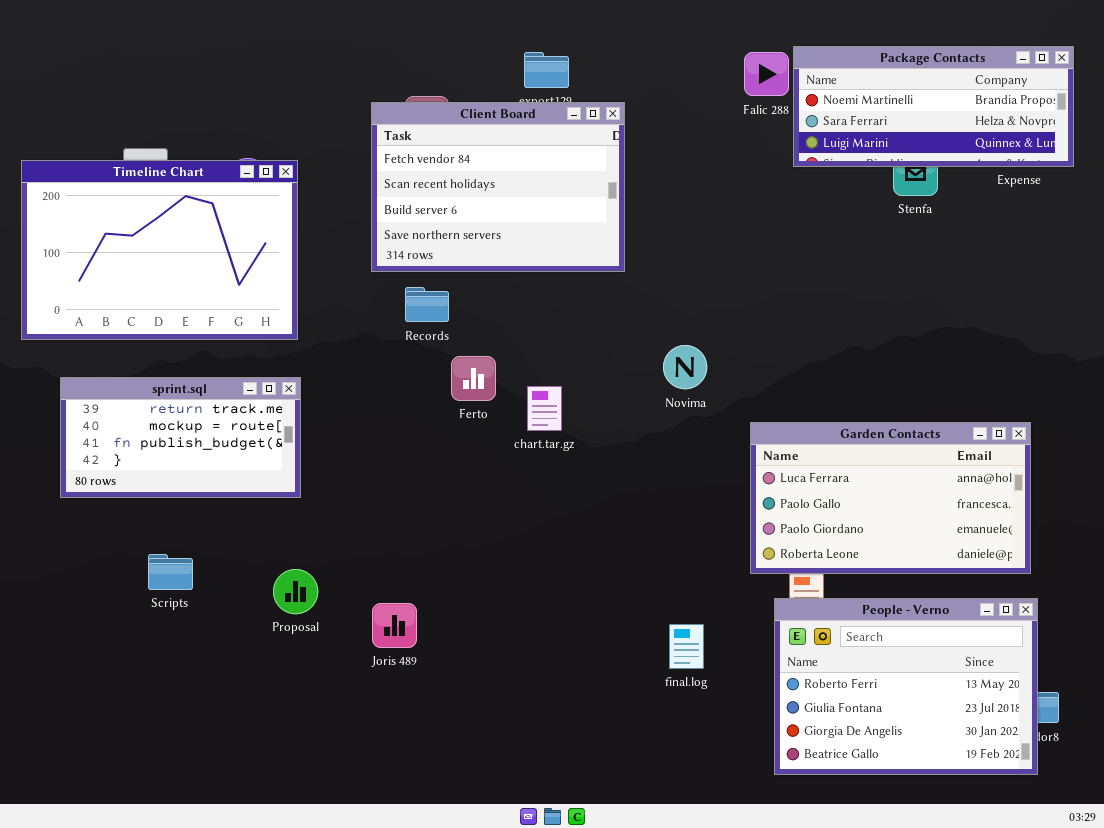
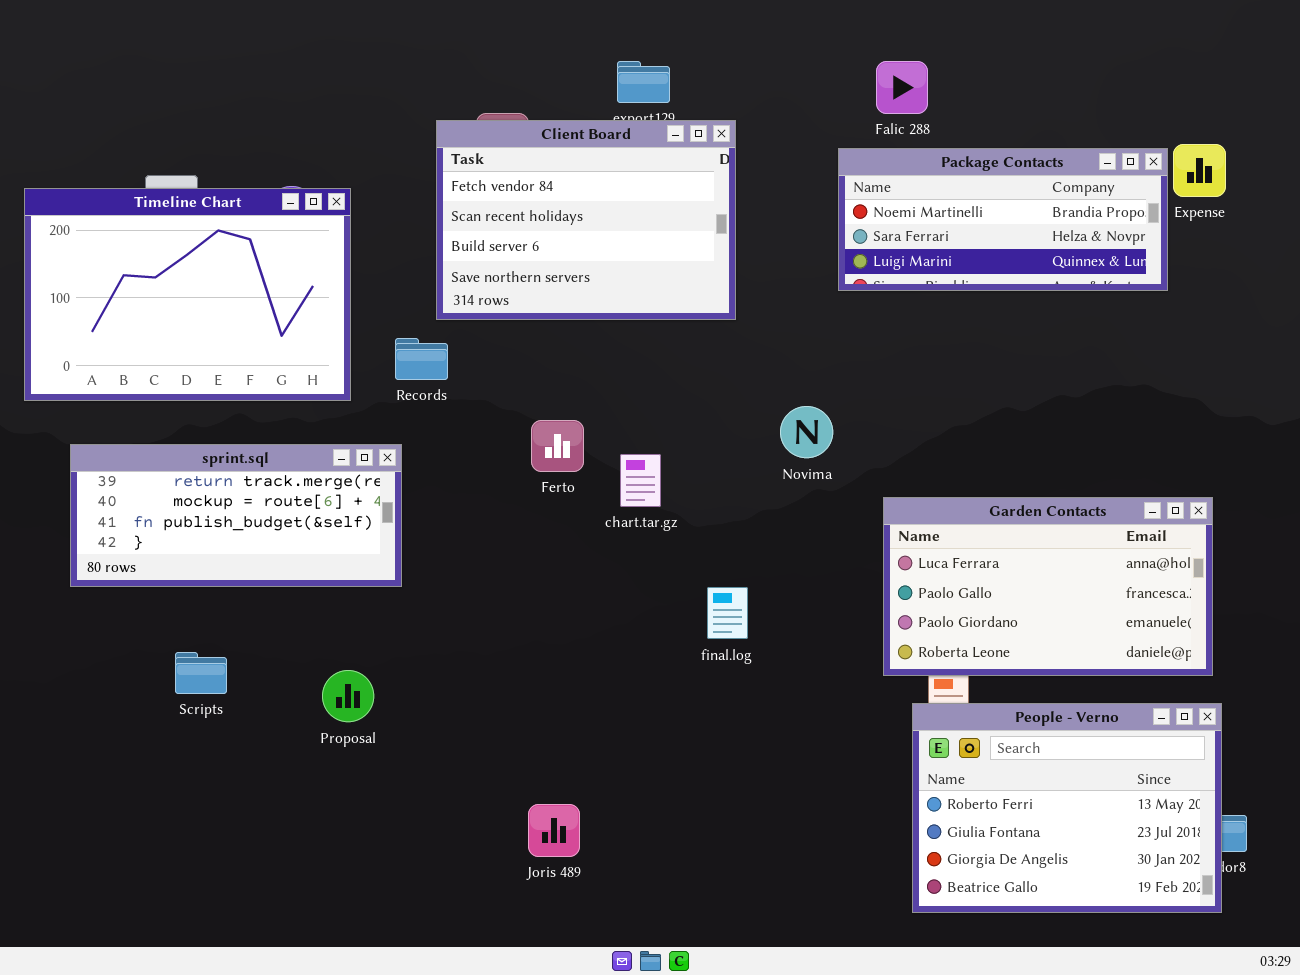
Package Contacts: [793,46,1074,167] -> [838,148,1168,291], moved
Records: [405,287,449,322] -> [395,338,448,380], moved
sprint.sql: [60,377,301,498] -> [70,444,402,587], resized
Joris 489: [372,603,417,648] -> [528,804,580,857], moved
final.log: [669,624,704,669] -> [707,587,748,639], moved

